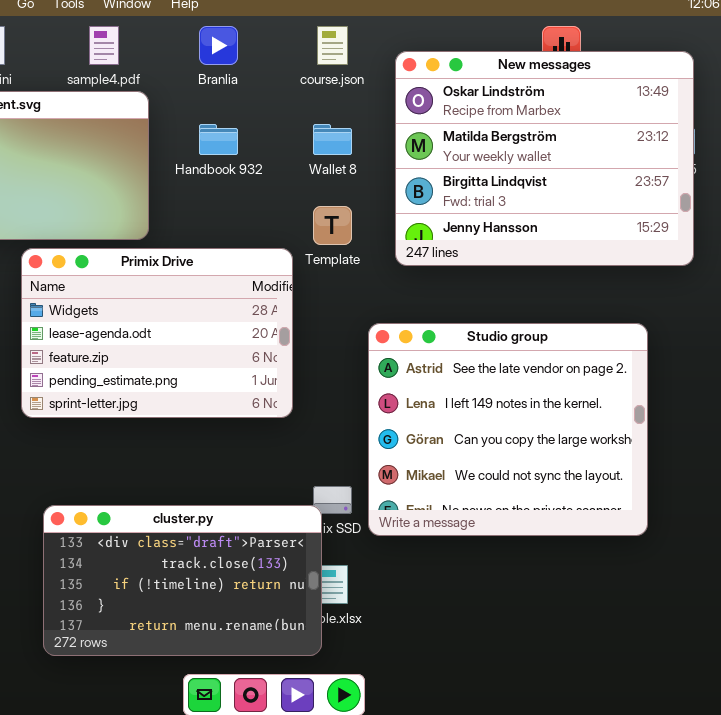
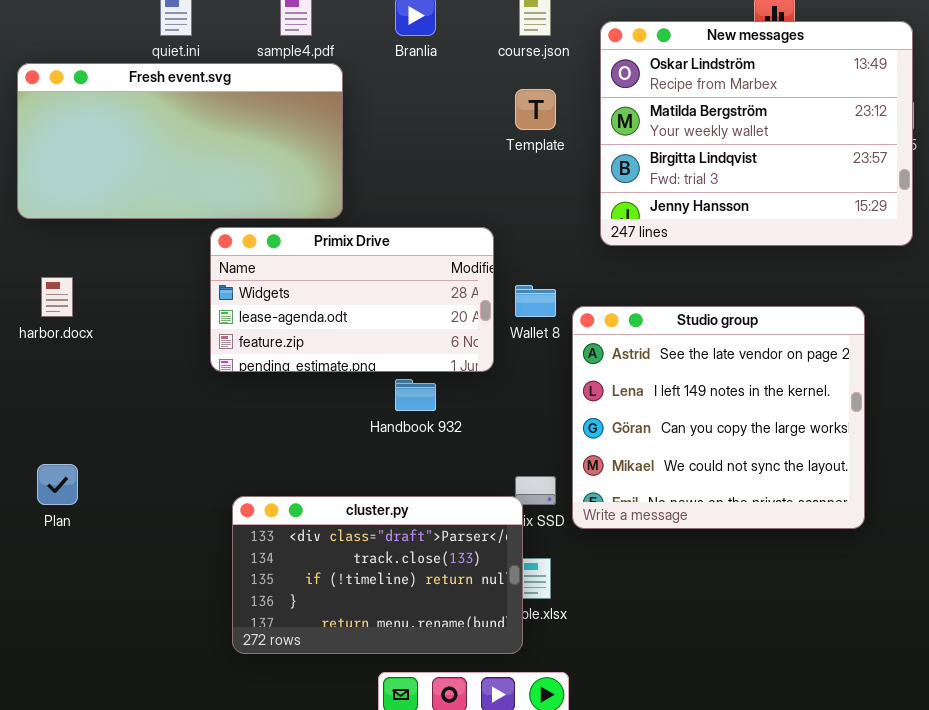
Handbook 932: [199,124,238,155] -> [395,379,436,411], moved
Wallet 8: [313,124,352,155] -> [515,285,556,317], moved
Template: [313,206,352,245] -> [515,89,556,130], moved
Primix Drive: [21,248,293,418] -> [210,227,494,372], resized

